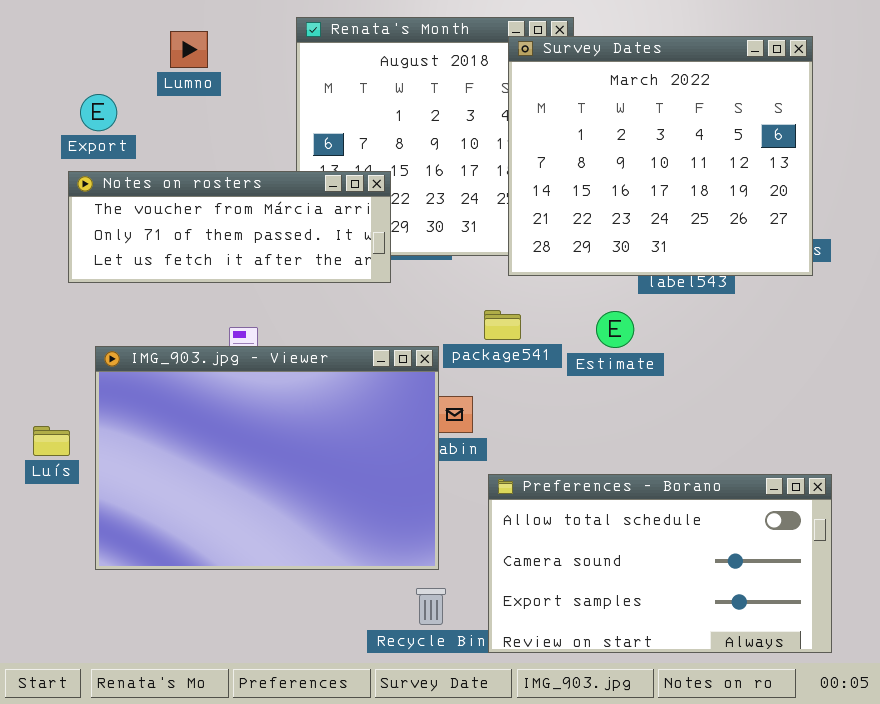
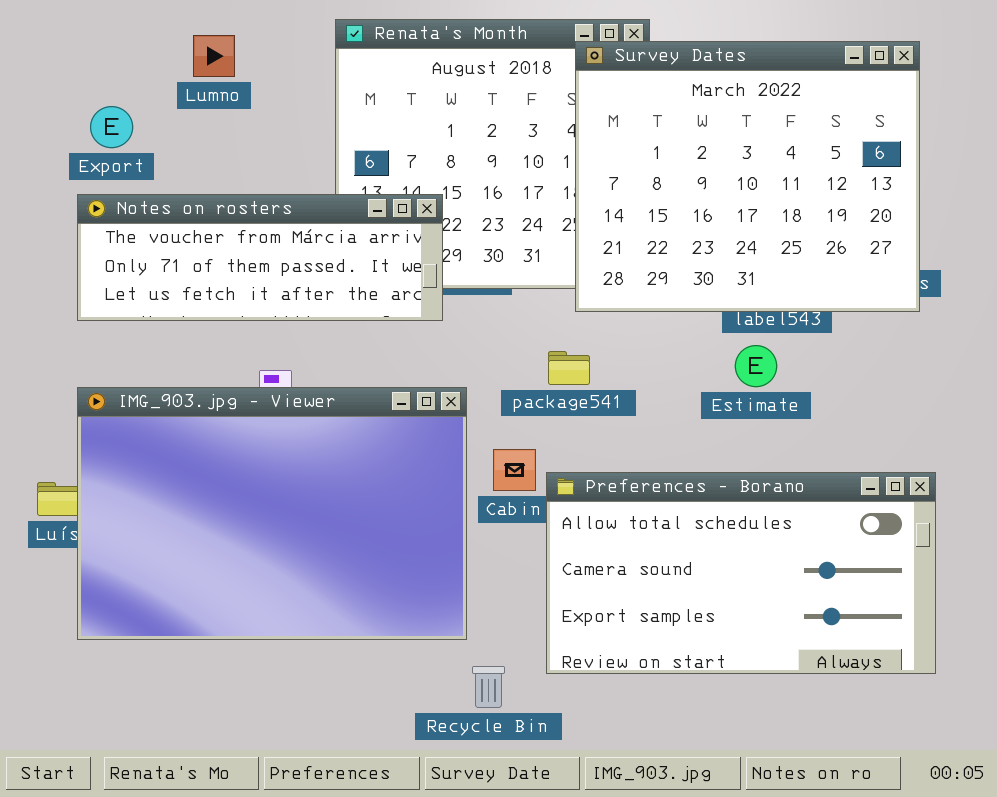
Estimate: [596,311,634,348] -> [735,345,777,387], moved
IMG_903.jpg - Viewer: [95,346,439,570] -> [77,387,467,640], moved
Preferences - Borano: [488,474,832,653] -> [546,472,936,674], moved

